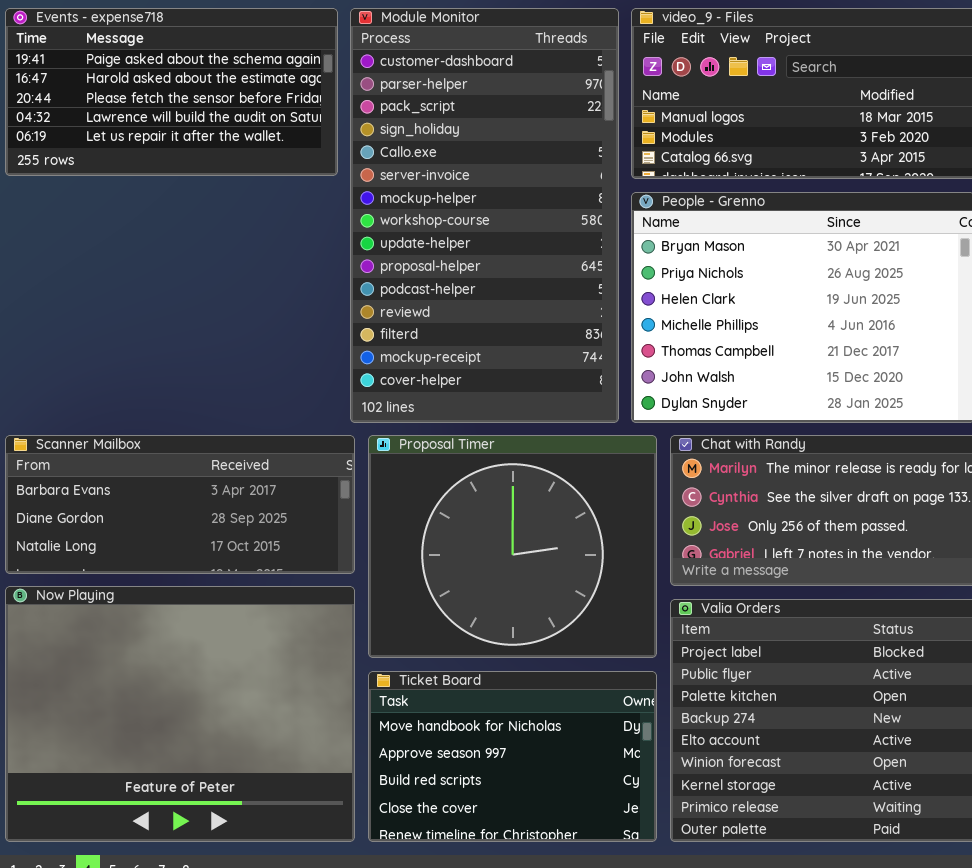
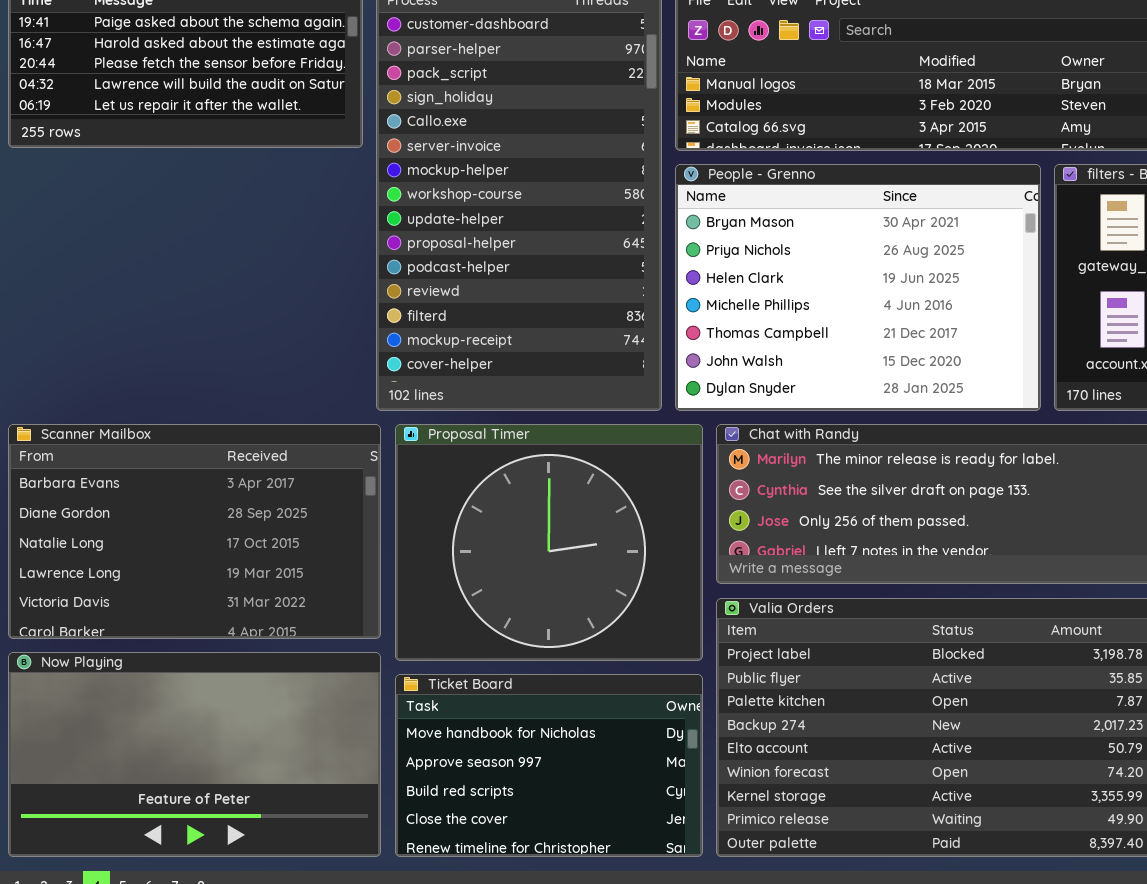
Scanner Mailbox: [5,435,355,574] -> [8,424,381,639], resized
Now Playing: [5,586,355,842] -> [8,652,381,857], resized

